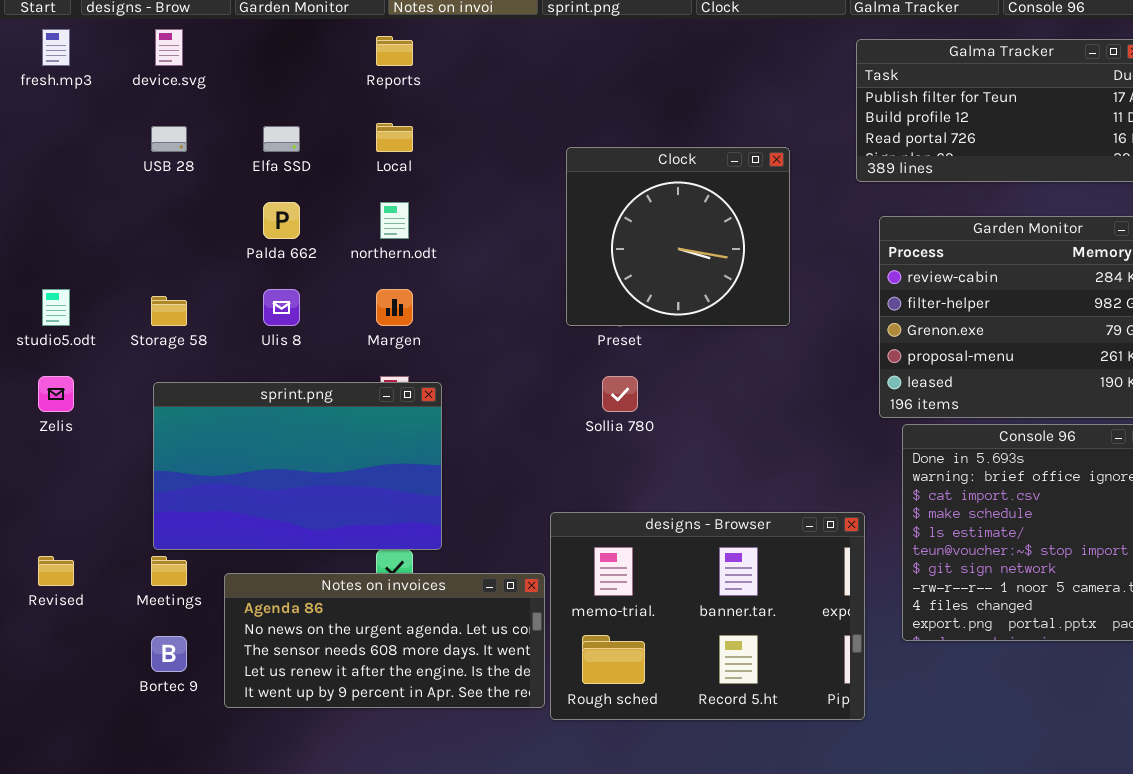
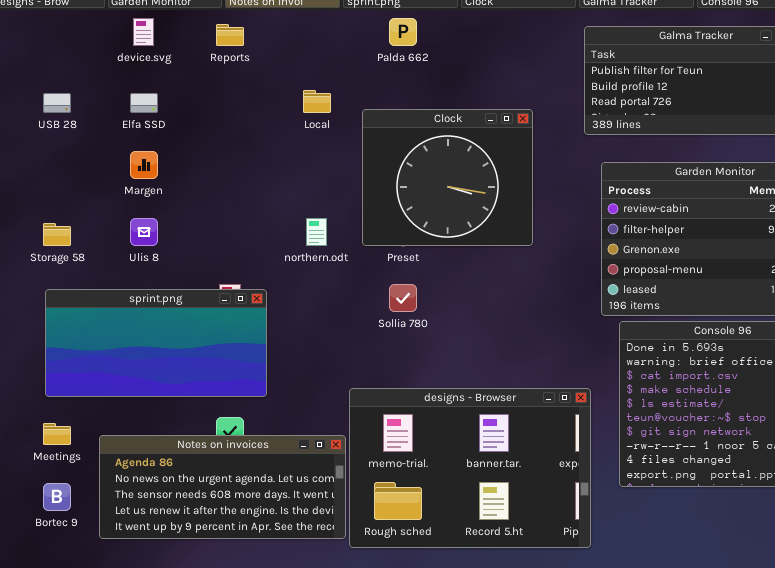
device.svg: [155,29,183,66] -> [133,18,154,46], moved
Local: [376,123,413,152] -> [303,90,331,113], moved
Palda 662: [263,202,300,239] -> [389,18,417,46], moved
northern.odt: [380,202,409,239] -> [306,218,327,246], moved
Margen: [376,289,413,326] -> [130,151,158,179], moved
sprint.png: [153,382,442,550] -> [45,289,267,397], resized

